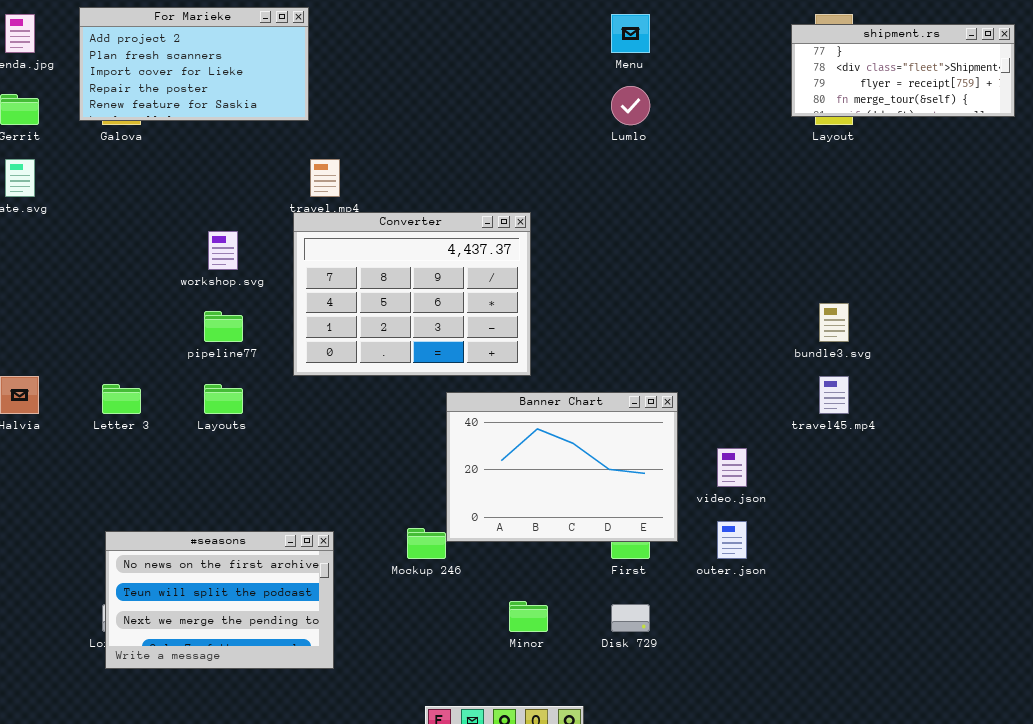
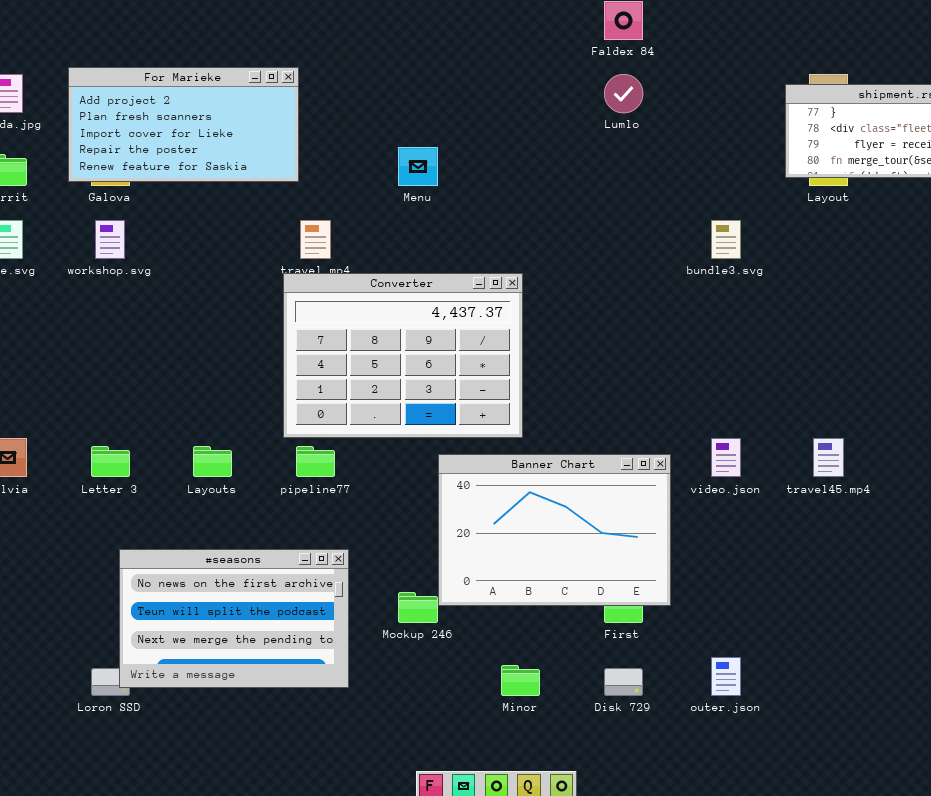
Menu: [611,14,650,53] -> [398,147,438,186], moved
Lumlo: [611,86,650,125] -> [604,74,643,113], moved
workshop.svg: [208,231,238,270] -> [95,220,125,259], moved
bundle3.svg: [819,303,849,342] -> [711,220,741,259], moved
pipeline77: [204,311,243,342] -> [296,446,335,477], moved
video.json: [717,448,747,487] -> [711,438,741,477], moved
outer.json: [717,521,747,559] -> [711,657,741,696], moved
#seasons: [105,531,334,669] -> [119,549,349,688], moved

